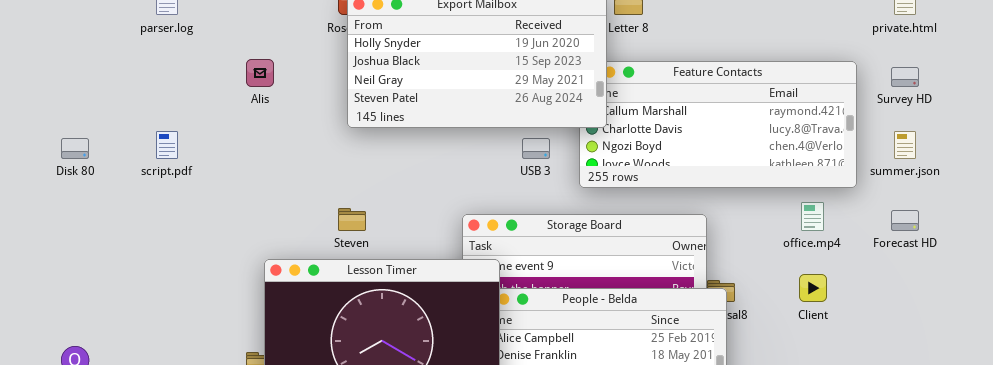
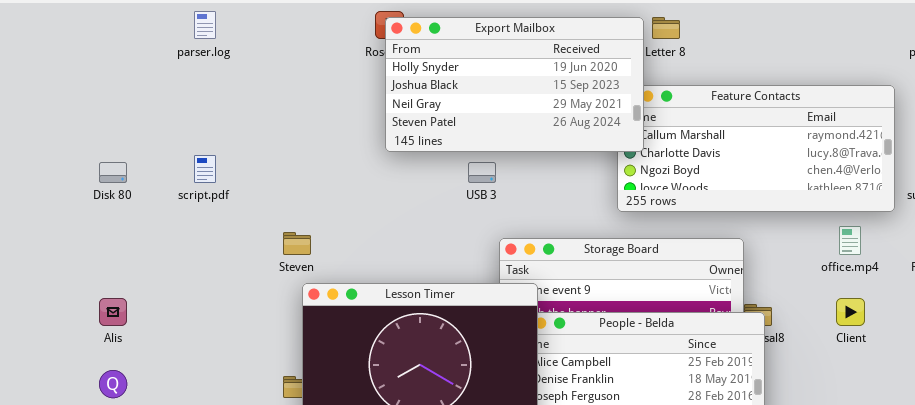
Alis: [246,59,274,87] -> [99,298,127,326], moved
USB 3: [522,138,550,159] -> [468,162,496,183], moved
Steven: [338,208,366,231] -> [283,232,311,255], moved

